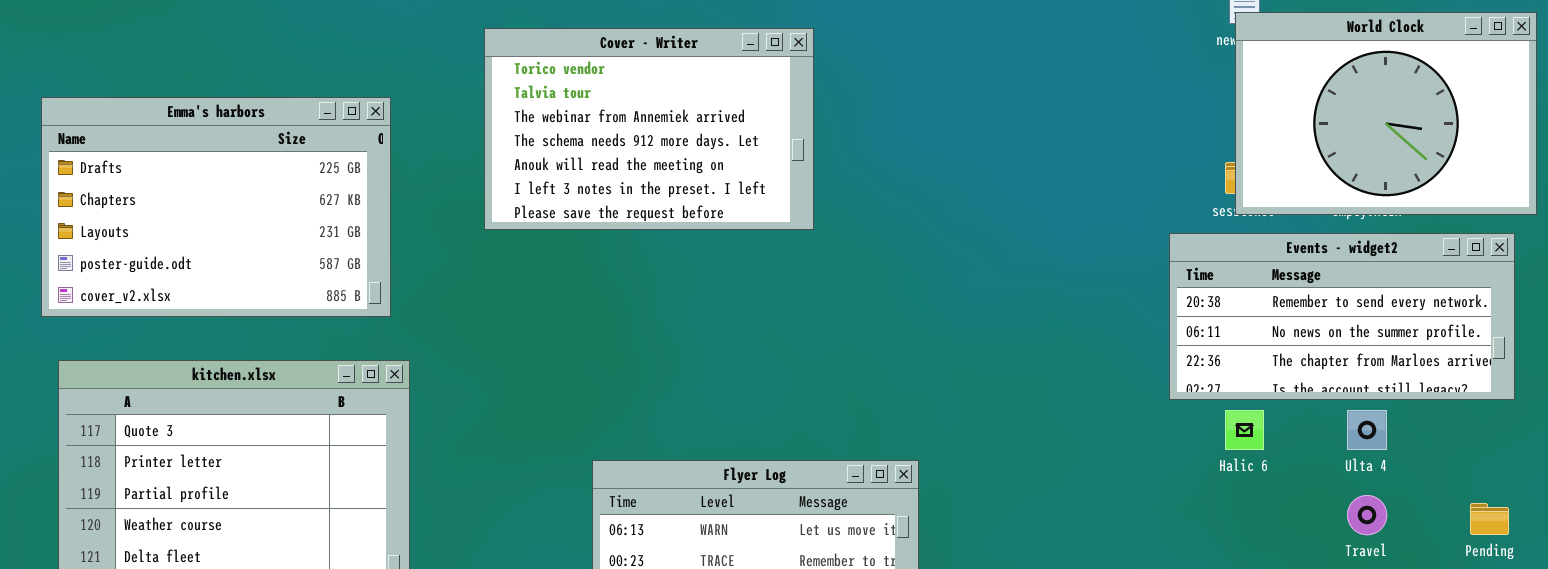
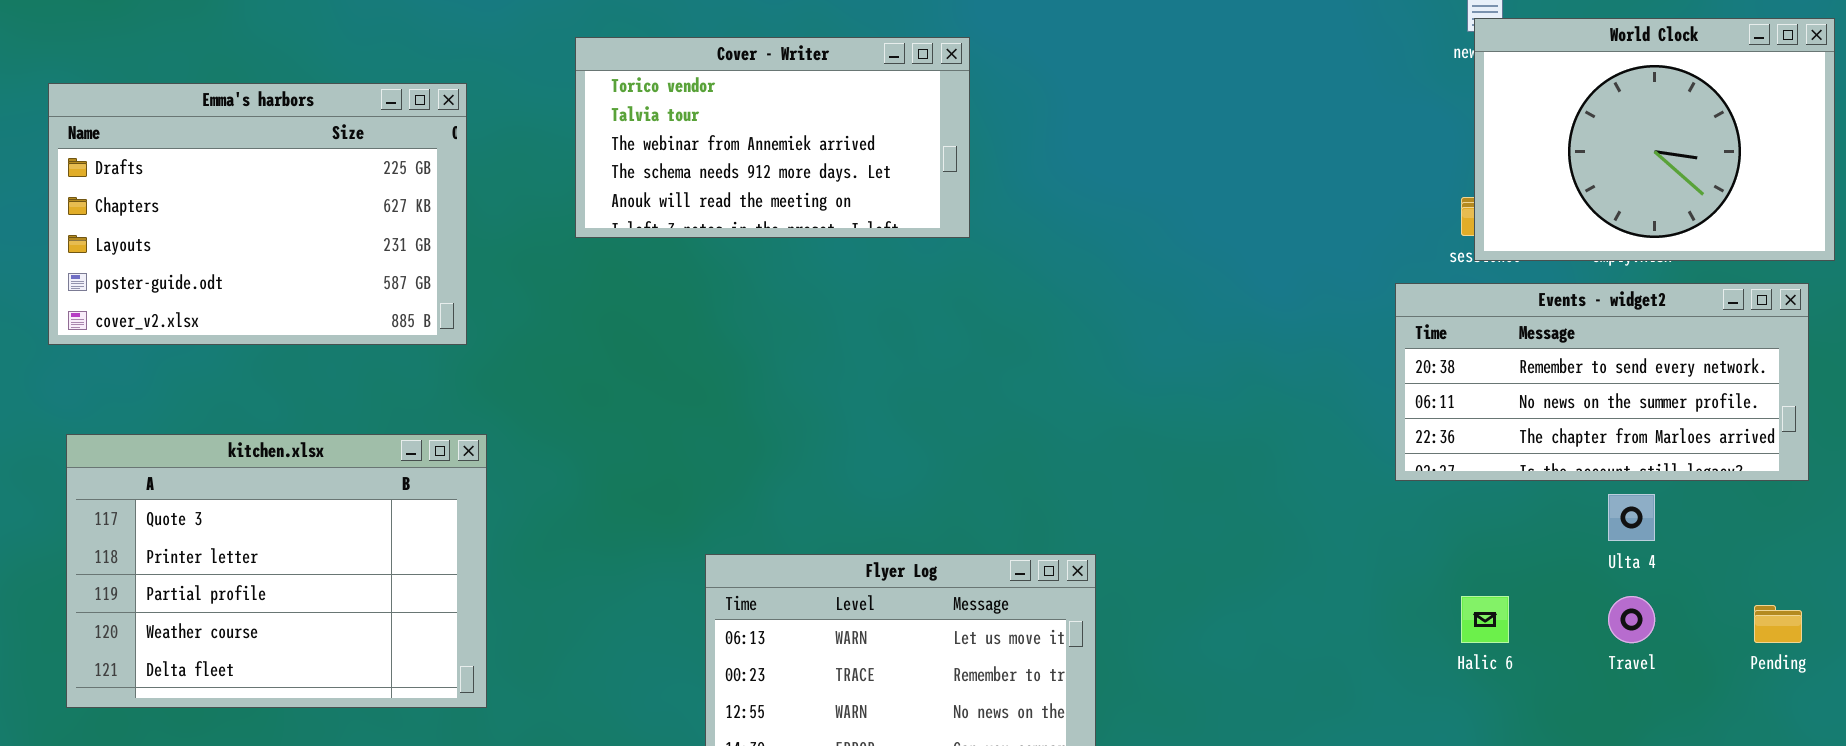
Cover - Writer: [484,28,814,230] -> [575,37,970,238], resized
Emma's harbors: [41,97,391,317] -> [48,83,467,345], moved
Halic 6: [1225,410,1264,450] -> [1461,596,1509,643], moved

